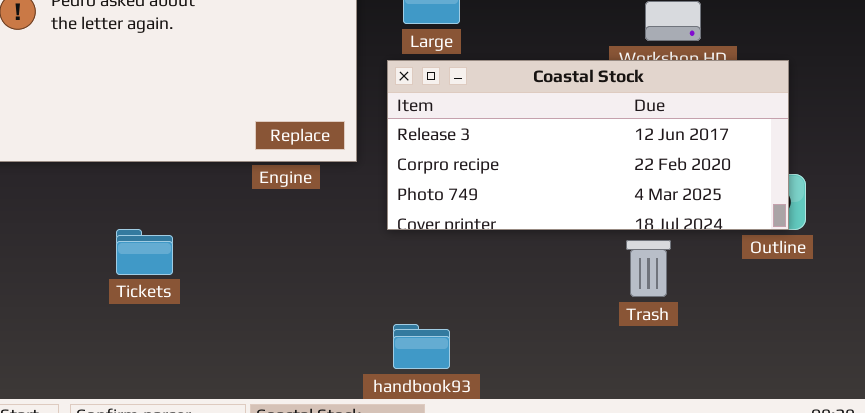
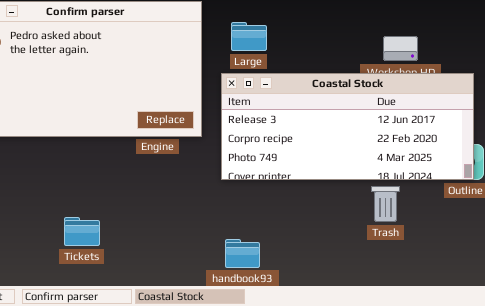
Tickets: [116,229,173,275] -> [64,217,100,246], moved

